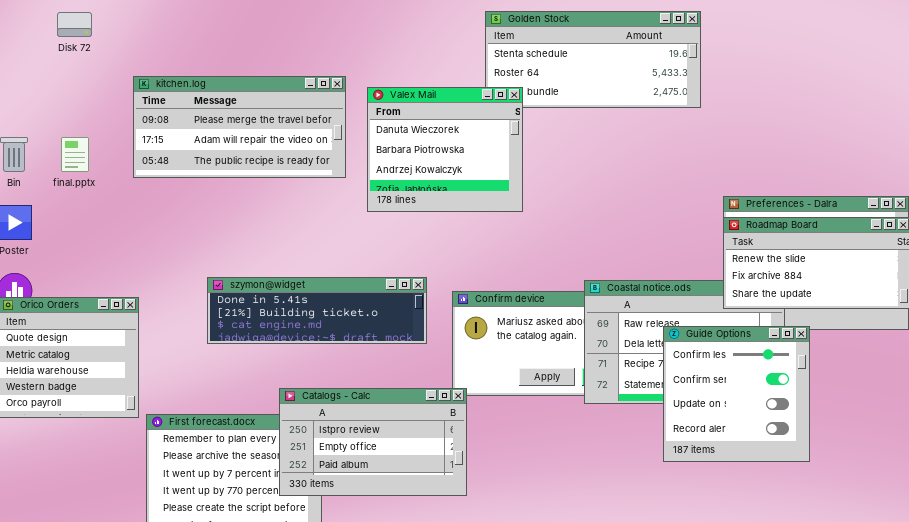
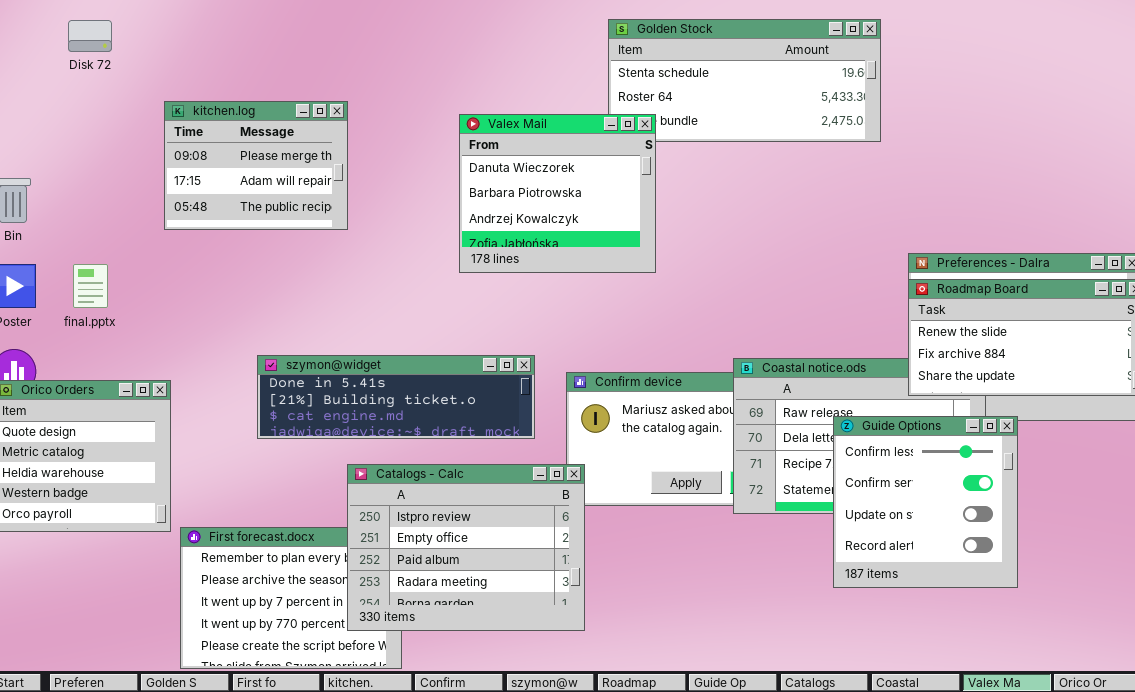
kitchen.log: [133,76,346,178] -> [164,101,348,230], resized
final.pptx: [61,137,89,172] -> [73,264,108,308], moved
Catalogs - Calc: [279,388,467,496] -> [347,464,585,631], resized

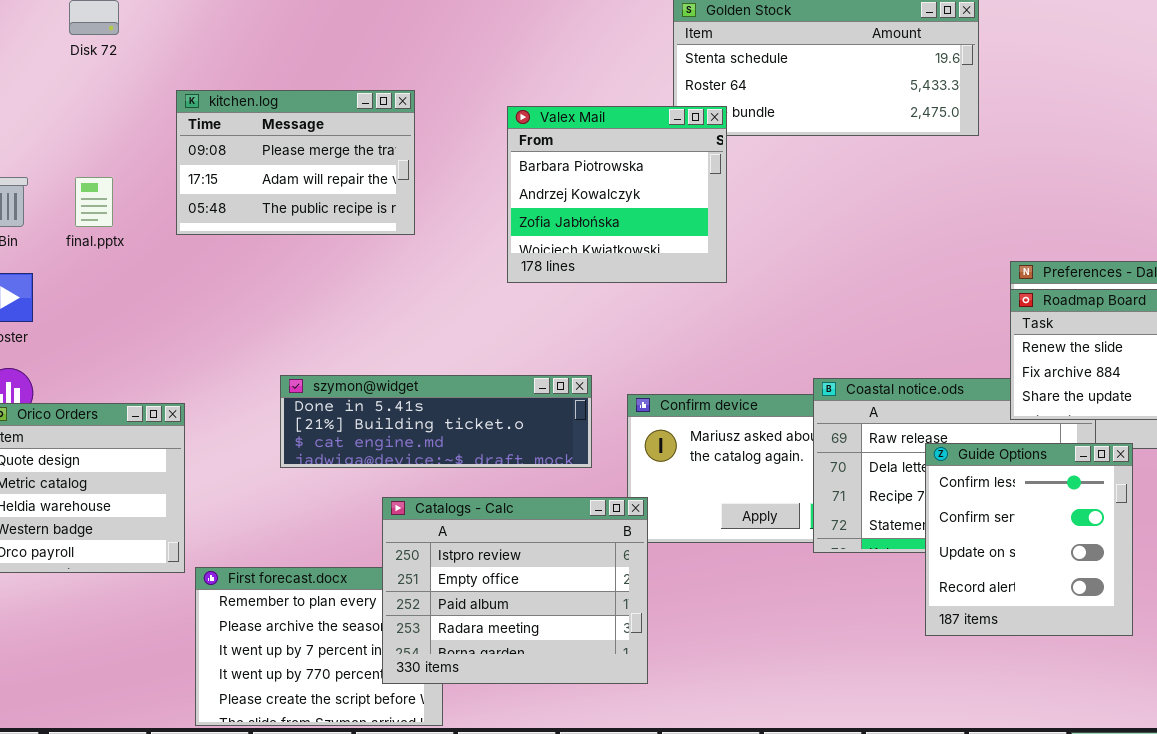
kitchen.log: [164,101,348,230] -> [176,90,415,235], resized
Valex Mail: [459,114,656,273] -> [507,106,727,283], scrolled down 1 row
final.pptx: [73,264,108,308] -> [75,177,113,227], moved

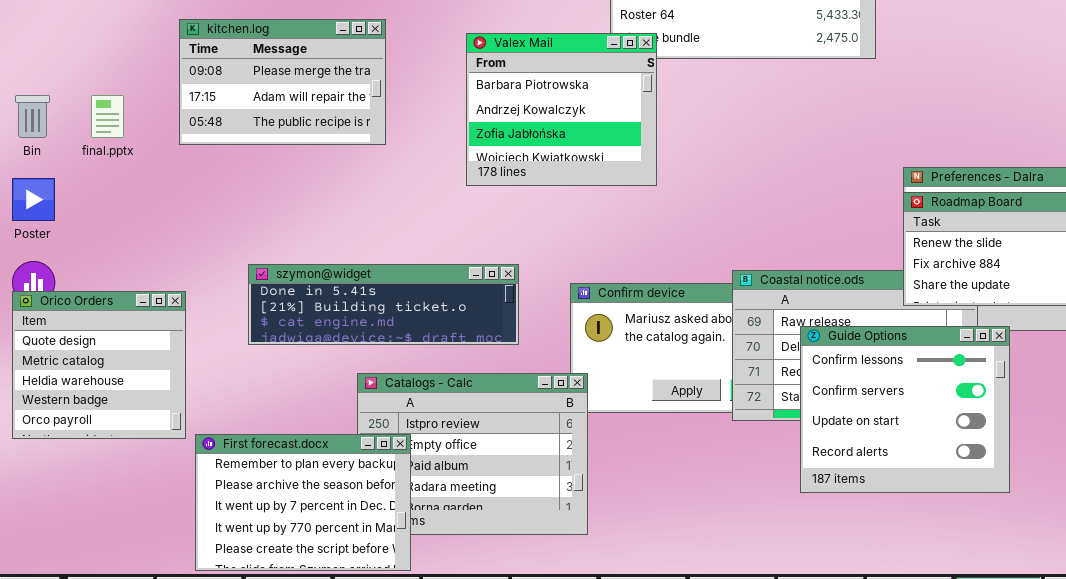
szymon@widget: [280,375,592,468] -> [248,264,519,345], moved
Guide Options: [925,443,1133,636] -> [800,326,1010,493], resized
First forecast.docx: [195,567,443,726] -> [195,434,411,571], raised

